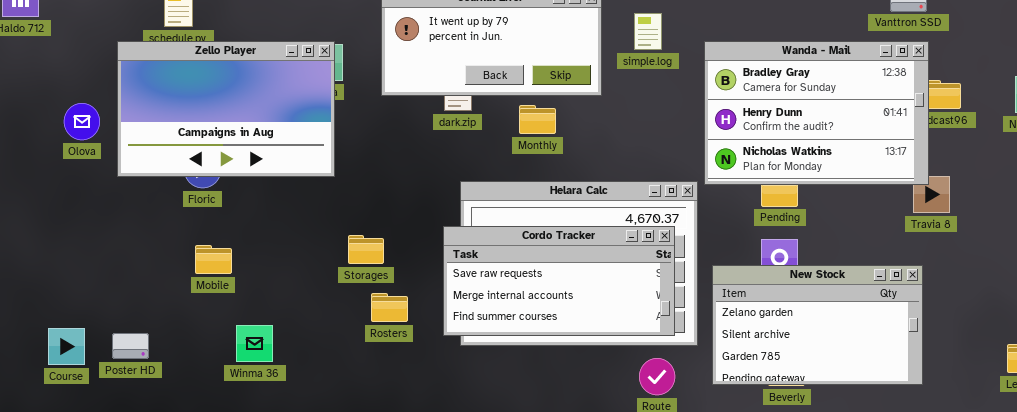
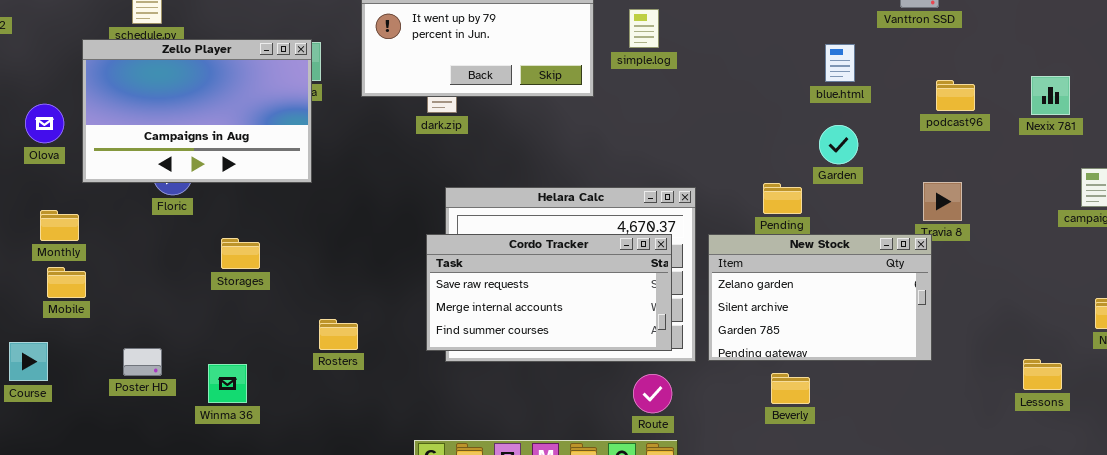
Wanda - Mail: [704,41,929,185] -> none, closed
Monthly: [519,105,556,134] -> [40,210,79,241], moved
Storages: [348,235,384,264] -> [221,238,260,269], moved
Mobile: [195,245,232,274] -> [47,267,86,298], moved
New Stock: [712,265,923,385] -> [708,234,932,361], moved
Rosters: [371,293,408,322] -> [319,319,358,350], moved
Winma 36: [236,325,273,362] -> [208,364,247,403], moved
Poster HD: [112,333,149,359] -> [123,348,162,376], moved

